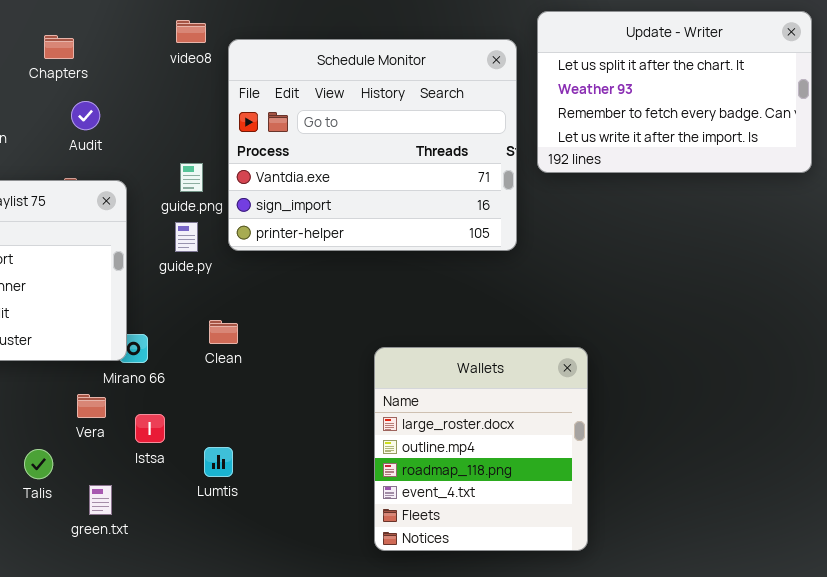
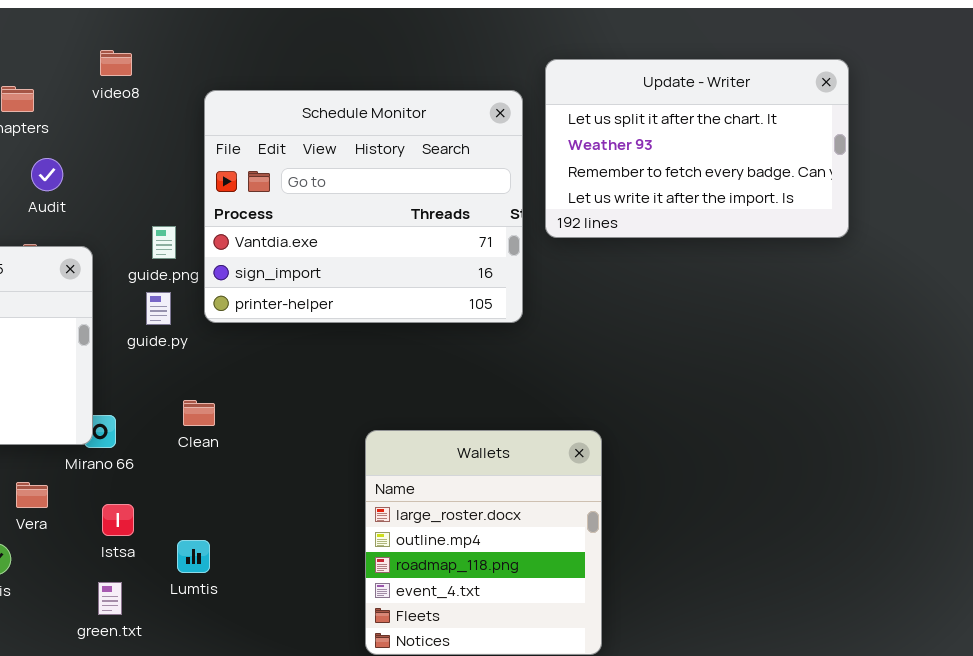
video8: [176,20,206,43] -> [100,50,132,76], moved
Vera: [77,394,106,418] -> [16,482,48,508], moved
green.txt: [89,485,112,515] -> [98,582,122,615], moved

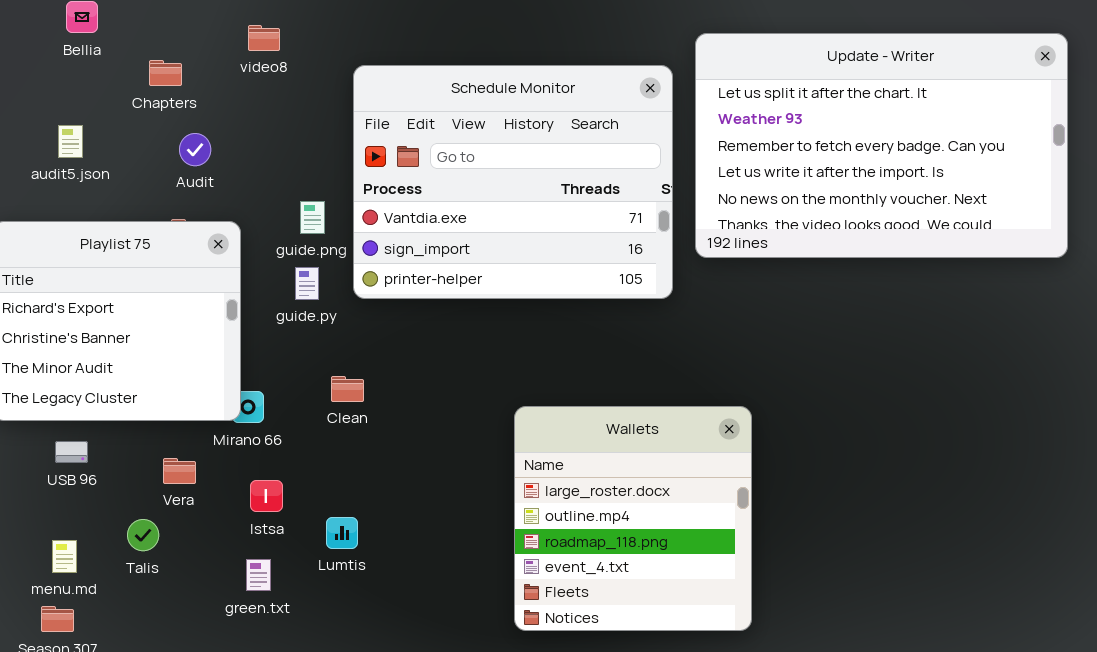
Update - Writer: [545,59,849,238] -> [695,33,1068,258], resized

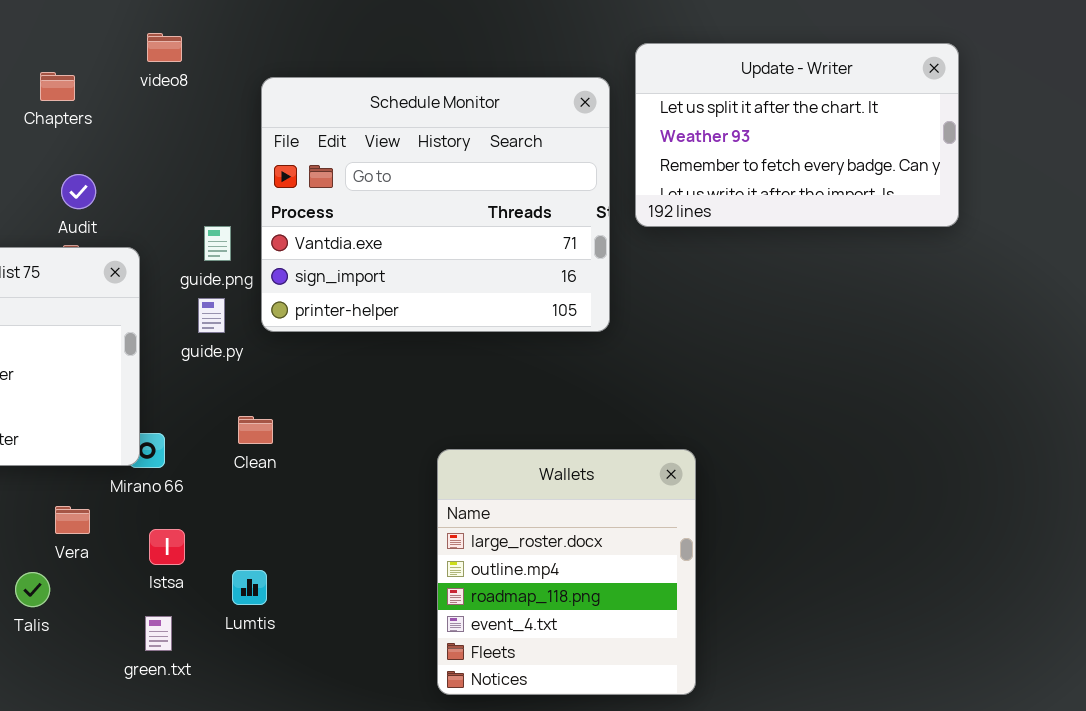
Update - Writer: [695,33,1068,258] -> [635,43,959,227], resized
Audit: [179,133,211,166] -> [61,174,96,209], moved

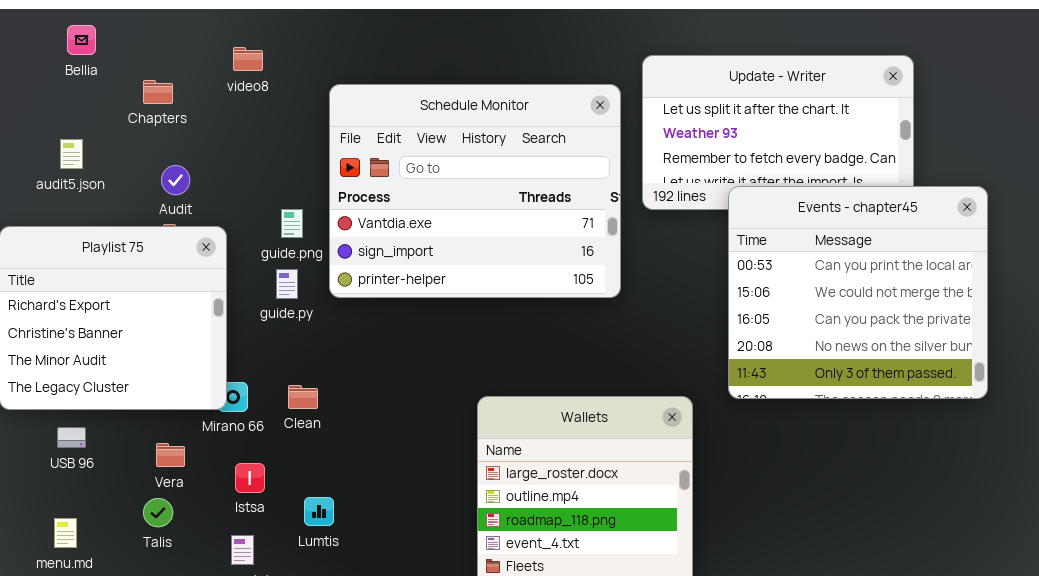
Events - chapter45: none -> [728,186,988,399], opened
Clean: [238,416,273,444] -> [288,385,318,409], moved
Talis: [15,572,50,607] -> [143,498,173,527], moved

